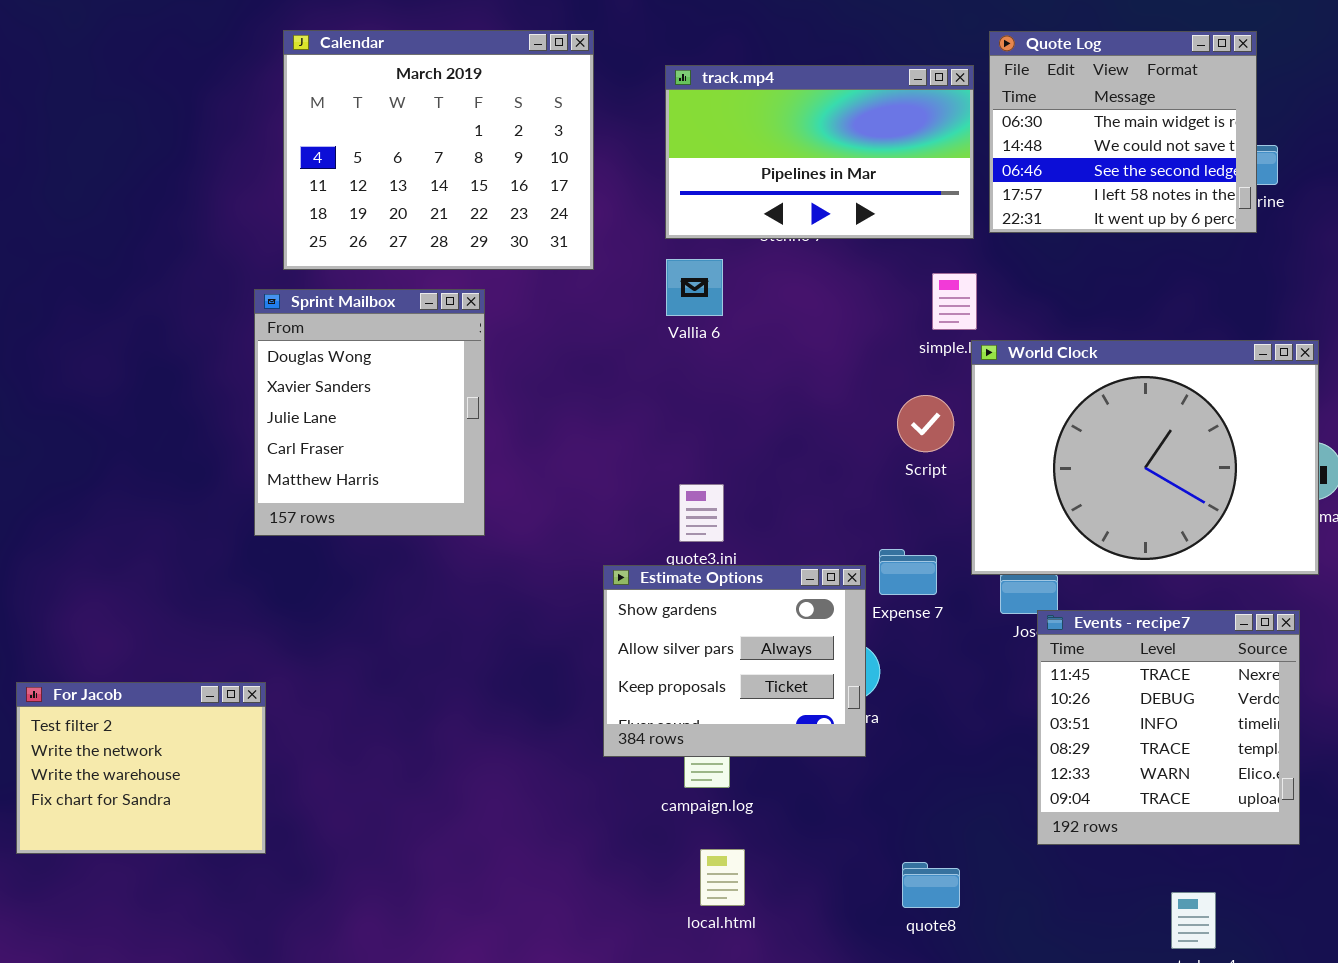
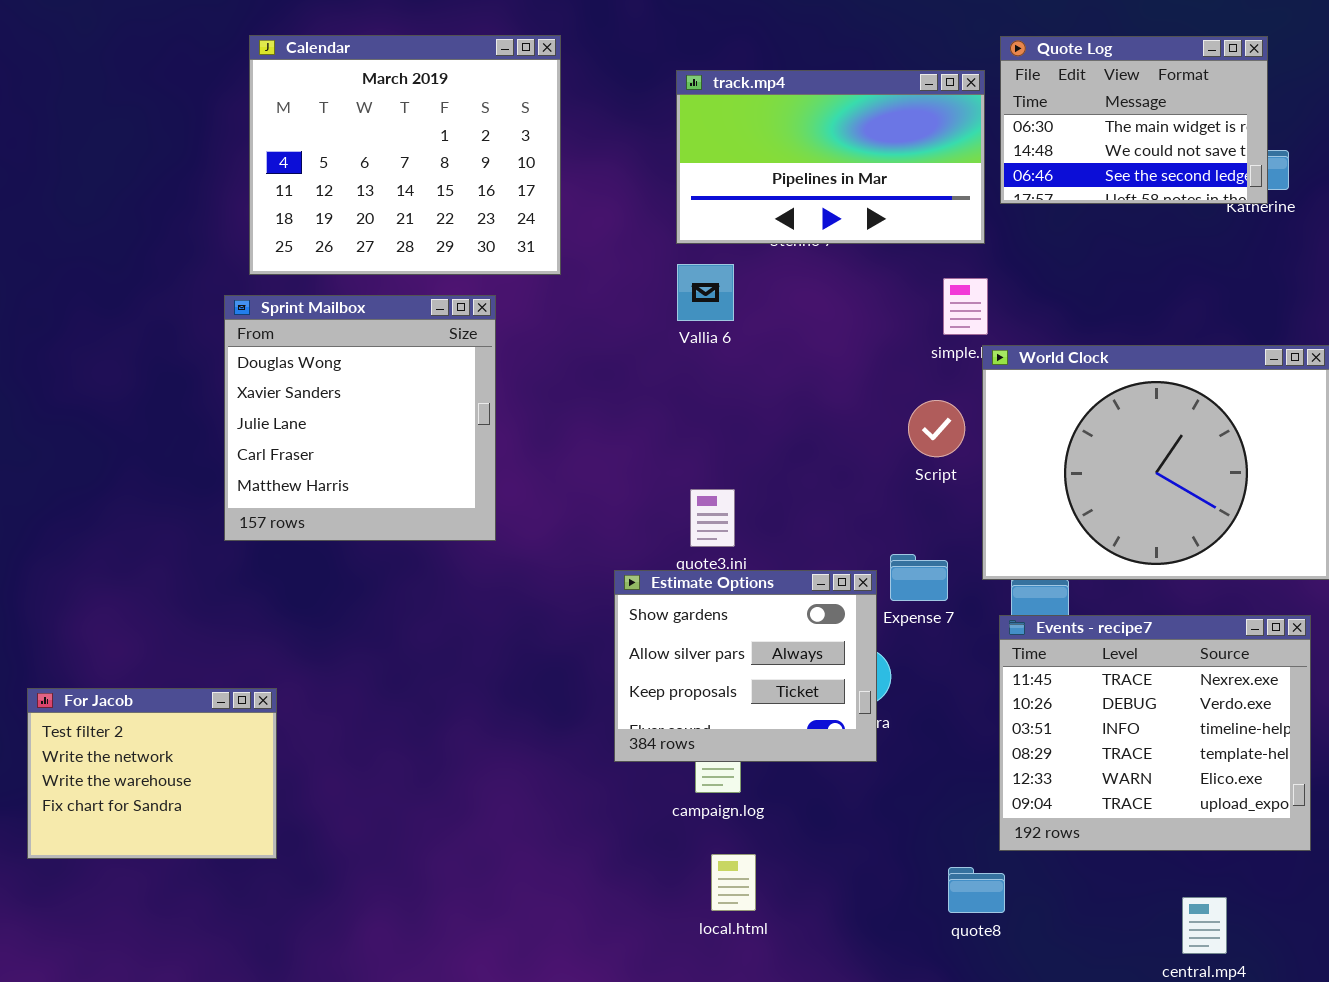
Calendar: [283,30,594,270] -> [249,35,561,275], moved
Quote Log: [989,31,1257,233] -> [1000,36,1268,204], resized
Sprint Mailbox: [254,289,485,536] -> [224,295,496,541], resized
Events - recipe7: [1037,610,1300,845] -> [999,615,1311,851], resized
quote8: [902,862,960,908] -> [948,867,1005,913], moved

